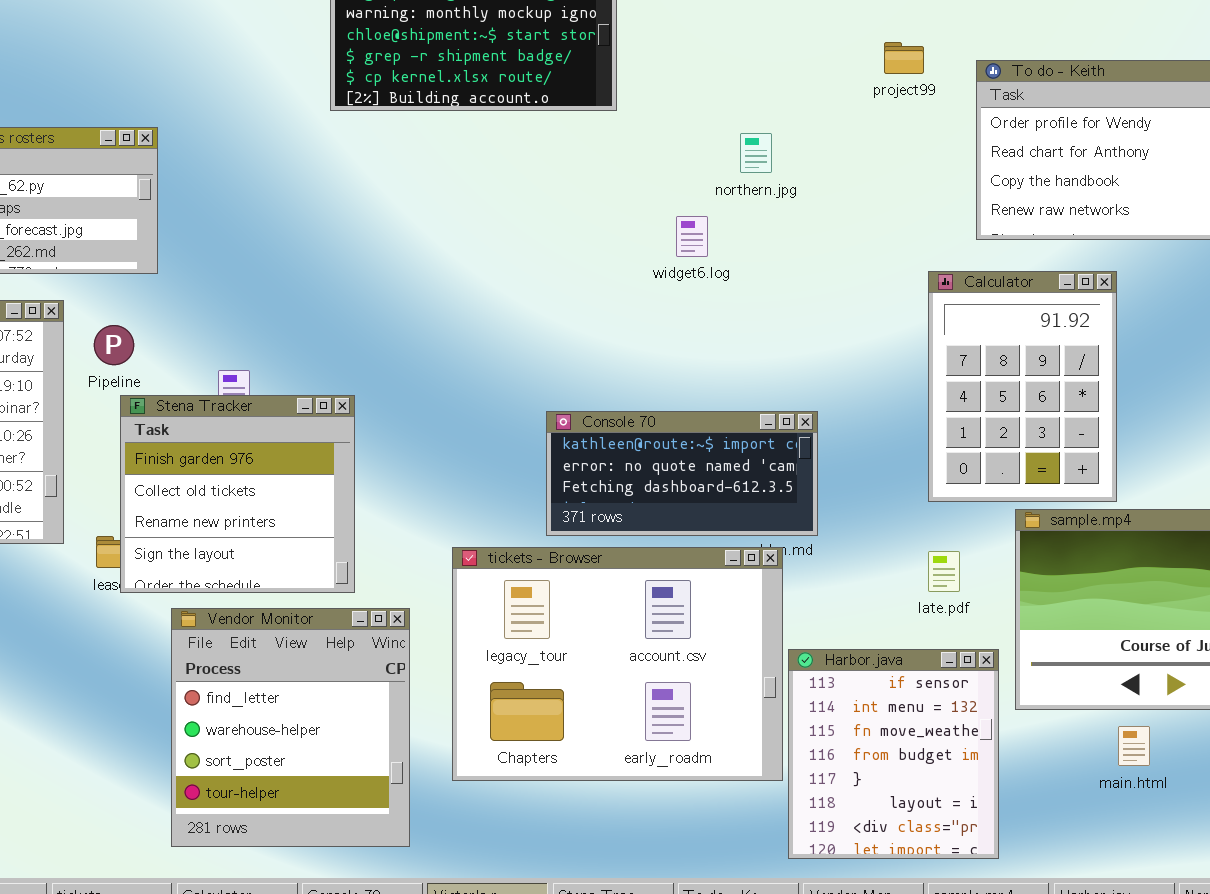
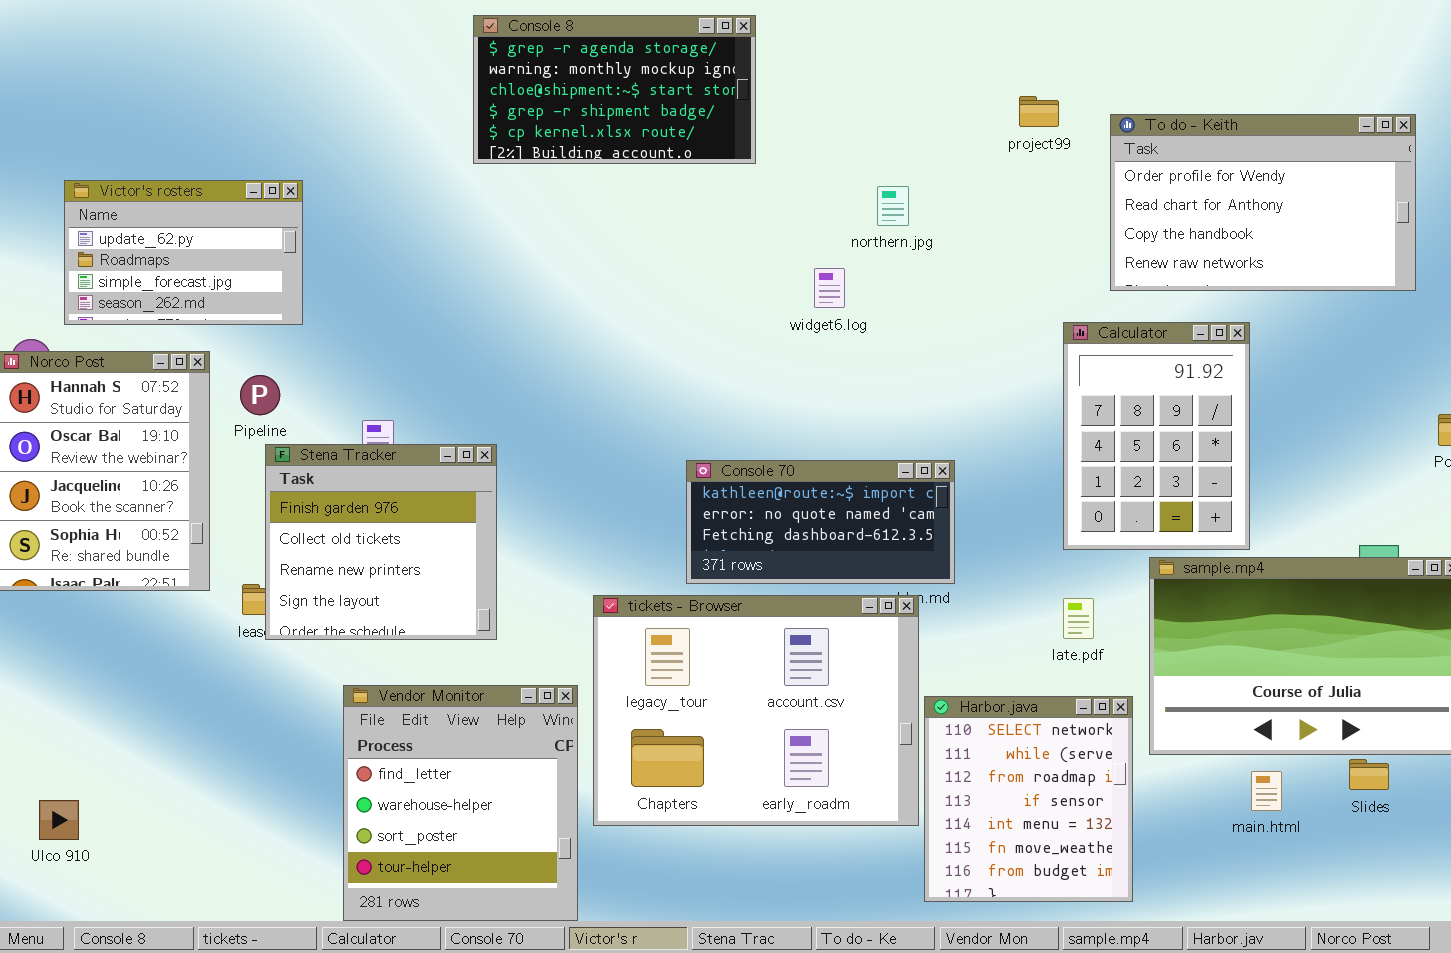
Vendor Monitor: [171,608,410,847] -> [343,685,578,921], moved
Harbor.java: [788,649,999,859] -> [924,696,1133,902], scrolled up 3 rows

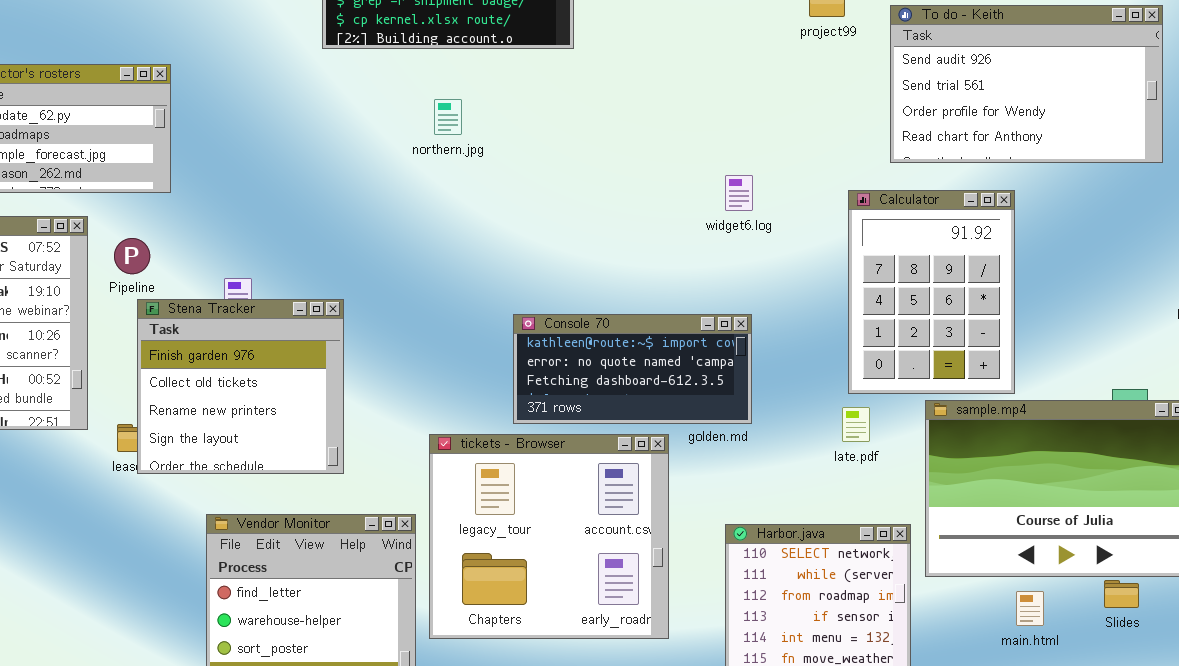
To do - Keith: [1110,114,1416,291] -> [890,5,1163,163], scrolled up 2 rows
northern.jpg: [877,186,909,226] -> [434,99,462,135], moved
widget6.log: [814,268,845,308] -> [725,175,753,211], moved
tickets - Browser: [593,595,919,826] -> [429,434,669,639], resized
late.pdf: [1063,598,1094,639] -> [842,407,870,442], moved

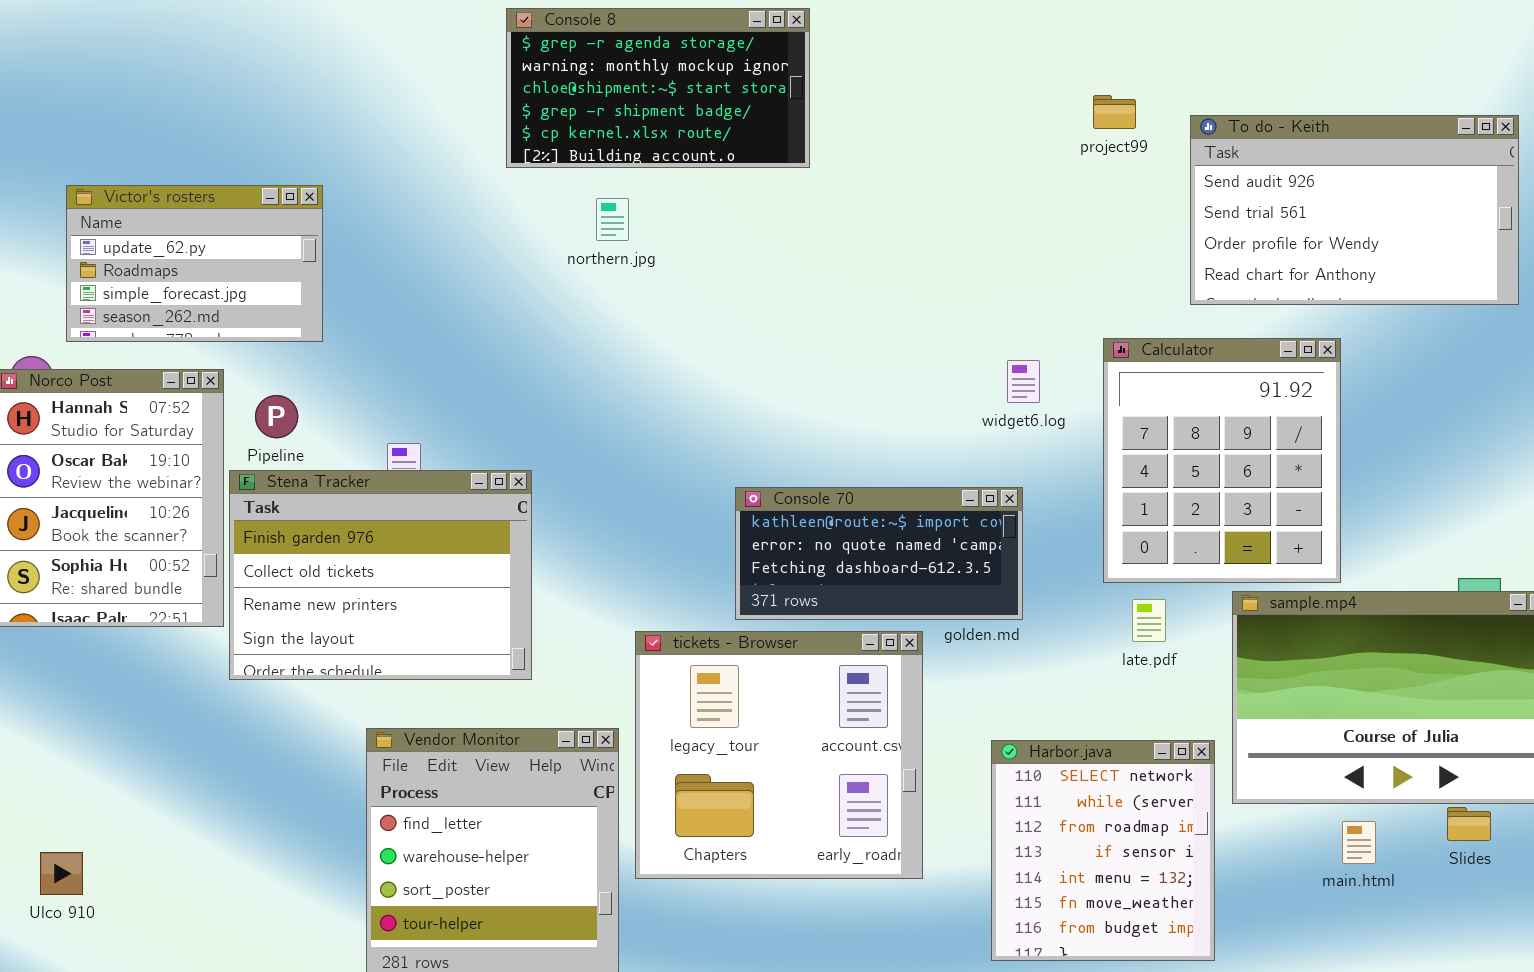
northern.jpg: [434,99,462,135] -> [596,198,629,241], moved
widget6.log: [725,175,753,211] -> [1007,360,1040,403], moved
Calculator: [848,190,1015,394] -> [1103,338,1341,583], resized
Stena Tracker: [137,299,344,474] -> [229,470,532,680], resized

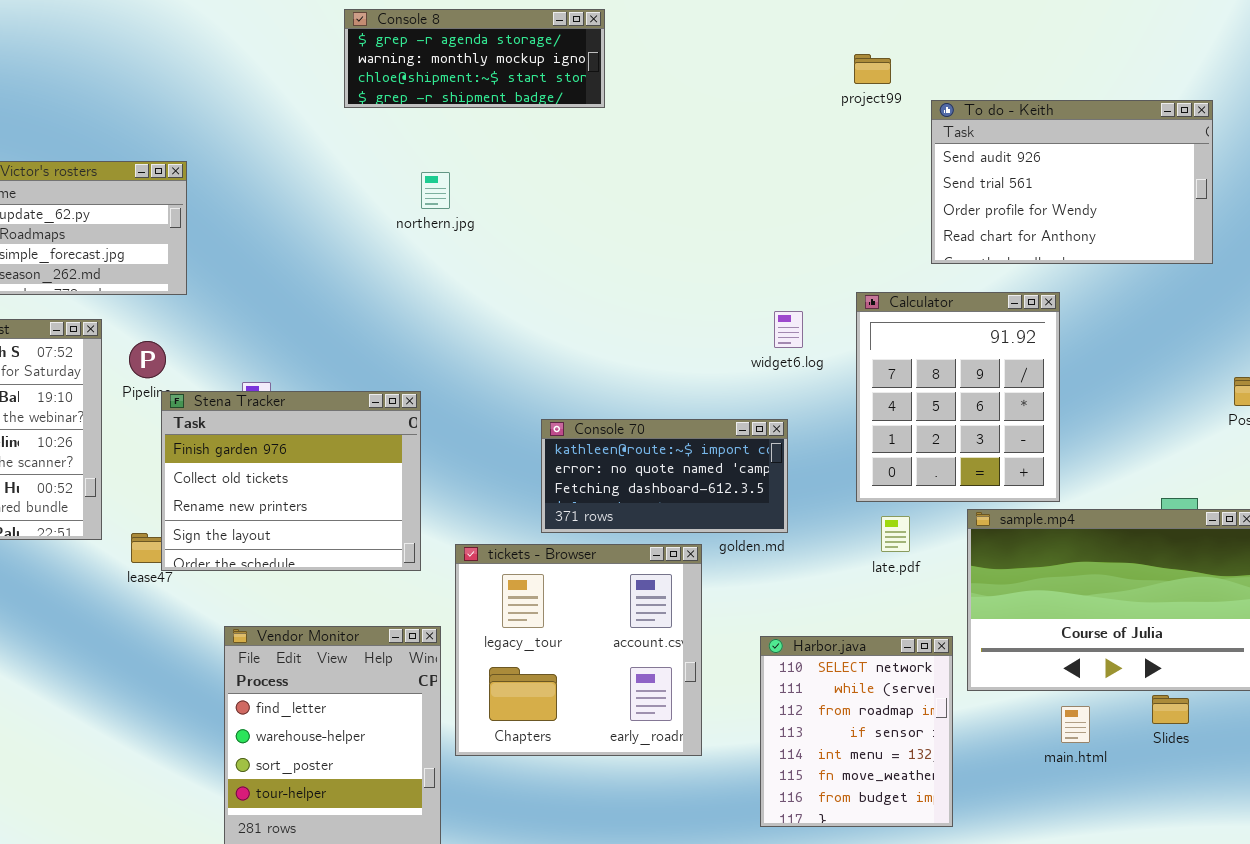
Console 8: [506,8,810,168] -> [344,9,605,108], resized
project99: [1093,95,1136,129] -> [854,54,891,84], moved
Stena Tracker: [229,470,532,680] -> [161,391,421,571], moved

